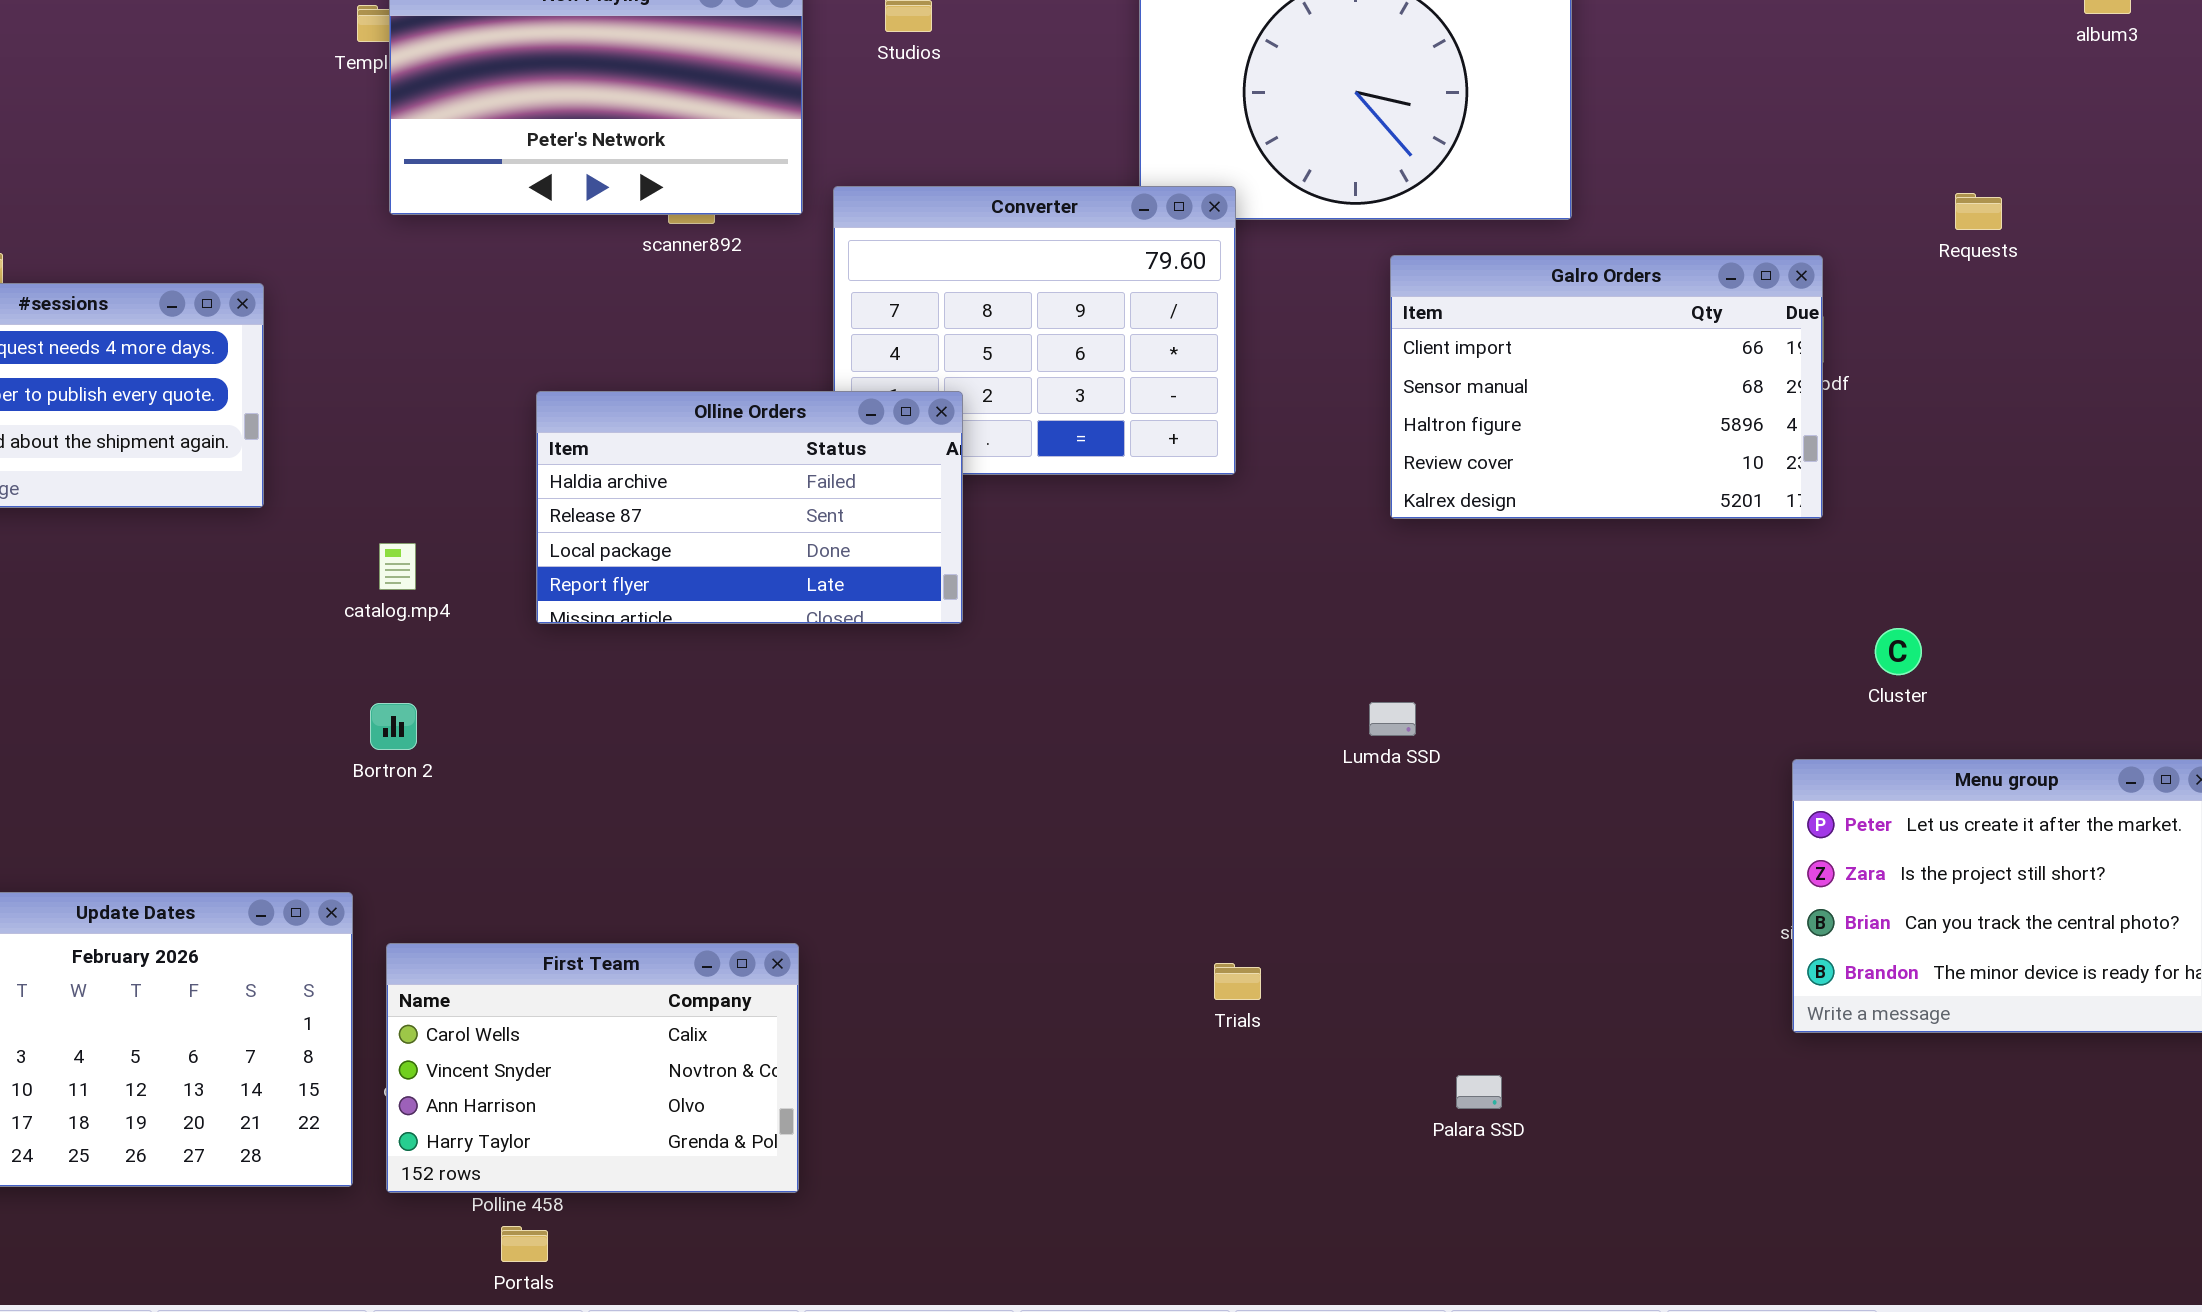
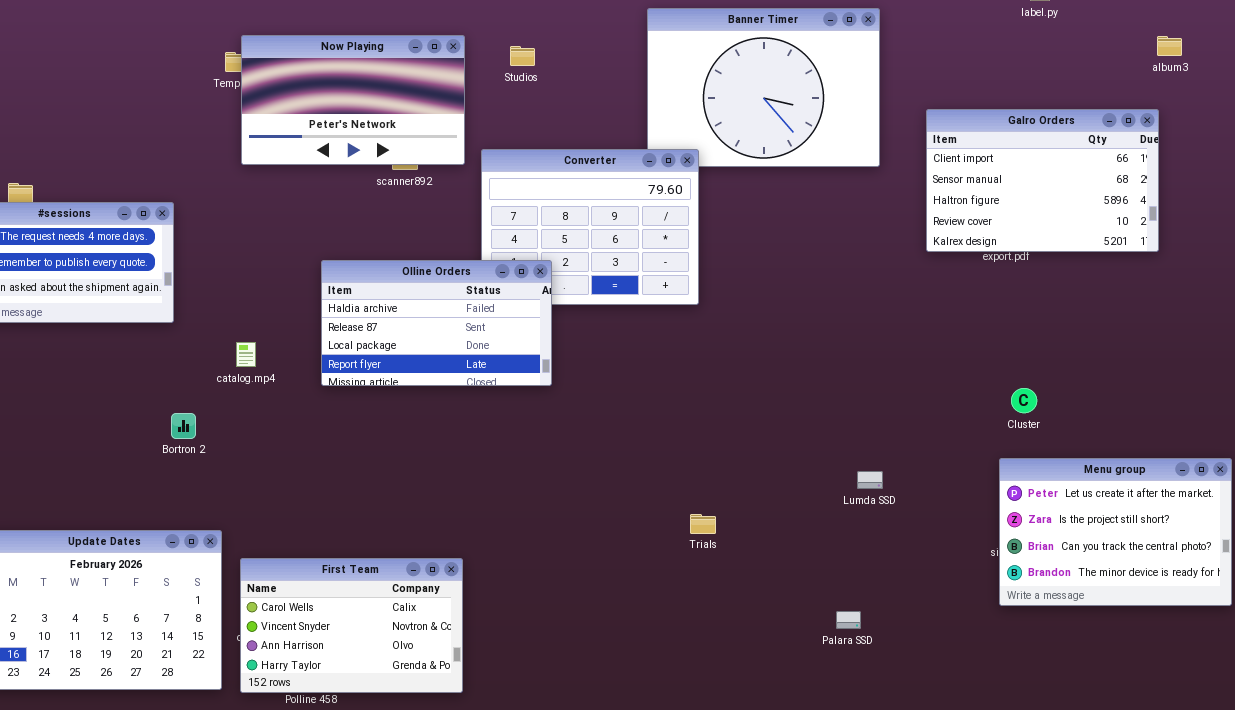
Galro Orders: [1390,255,1823,519] -> [926,109,1159,252], moved
Cluster: [1875,628,1922,675] -> [1011,388,1037,413], moved
Lumda SSD: [1369,702,1416,736] -> [857,471,883,489], moved
Bortron 2: [370,703,417,750] -> [171,413,196,439], moved
Trials: [1214,963,1261,1000] -> [690,514,716,534], moved
Palara SSD: [1456,1075,1502,1109] -> [836,611,861,629], moved

